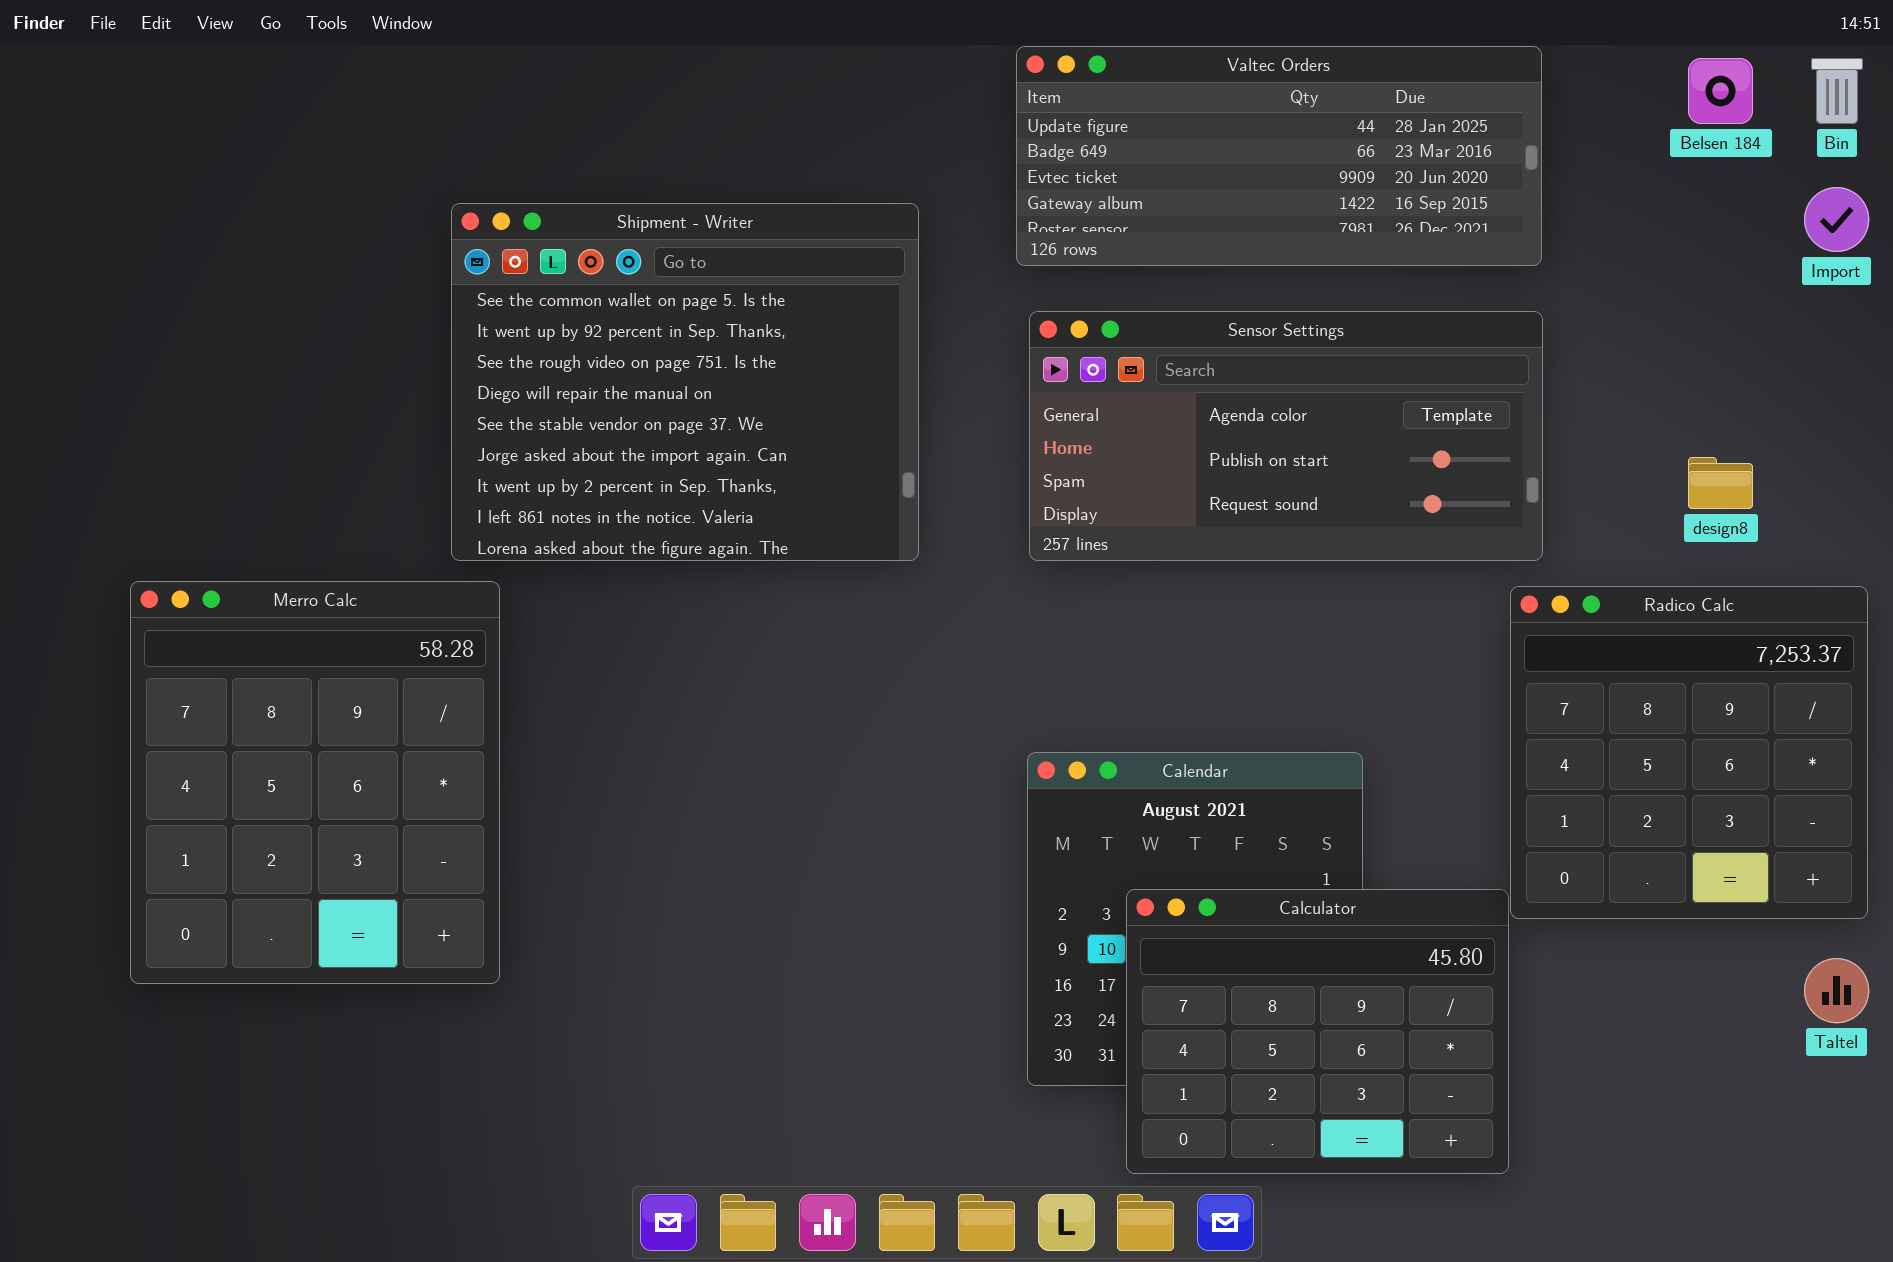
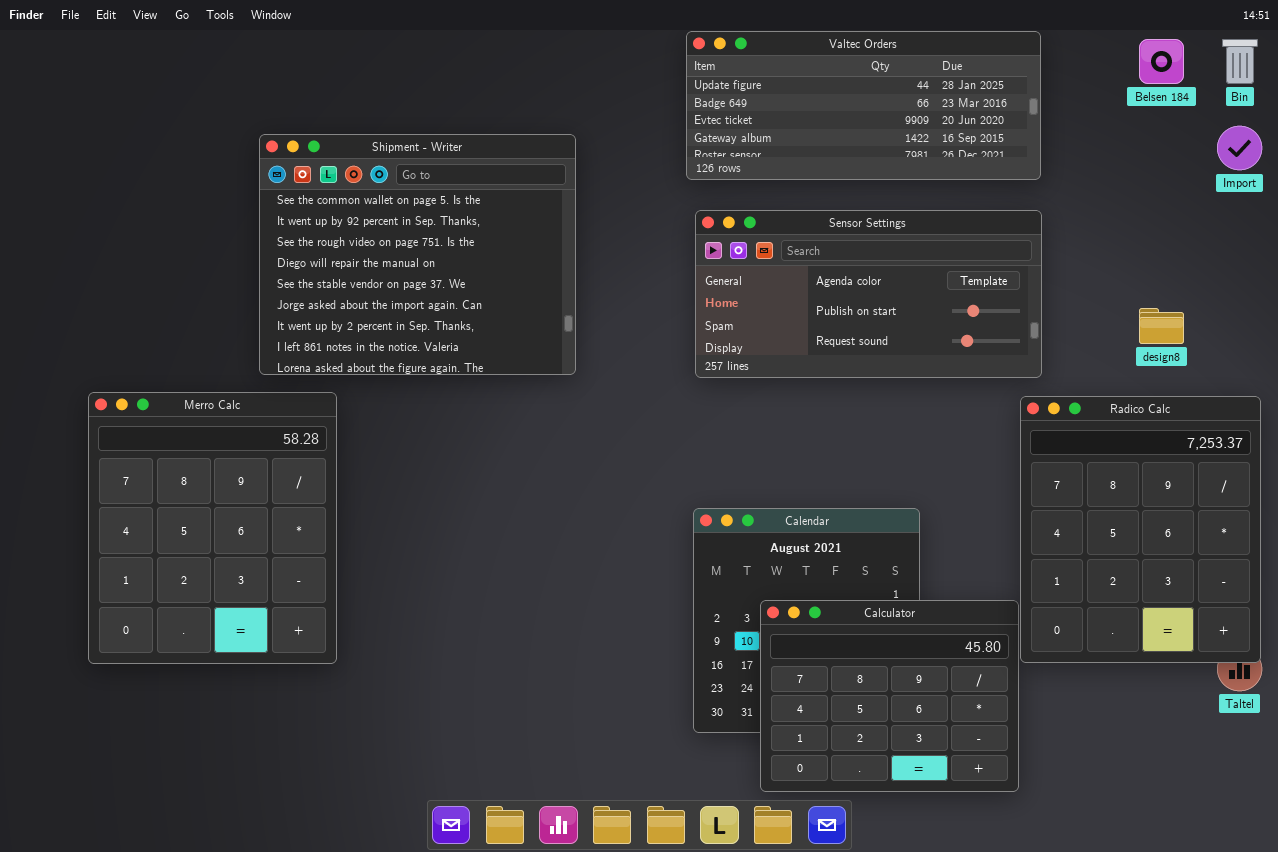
Shipment - Writer: [451,203,919,561] -> [259,134,576,375], moved
Radico Calc: [1510,586,1868,919] -> [1020,396,1261,663], resized

